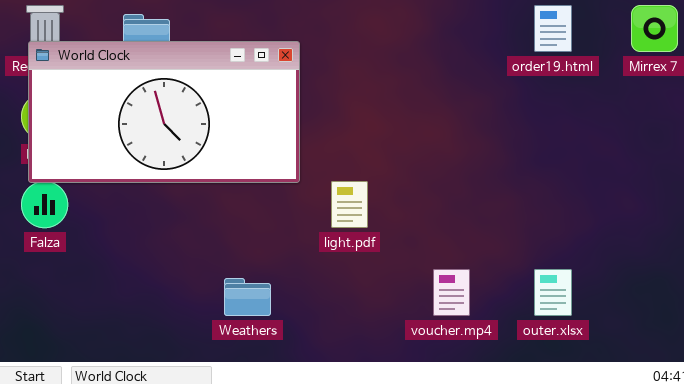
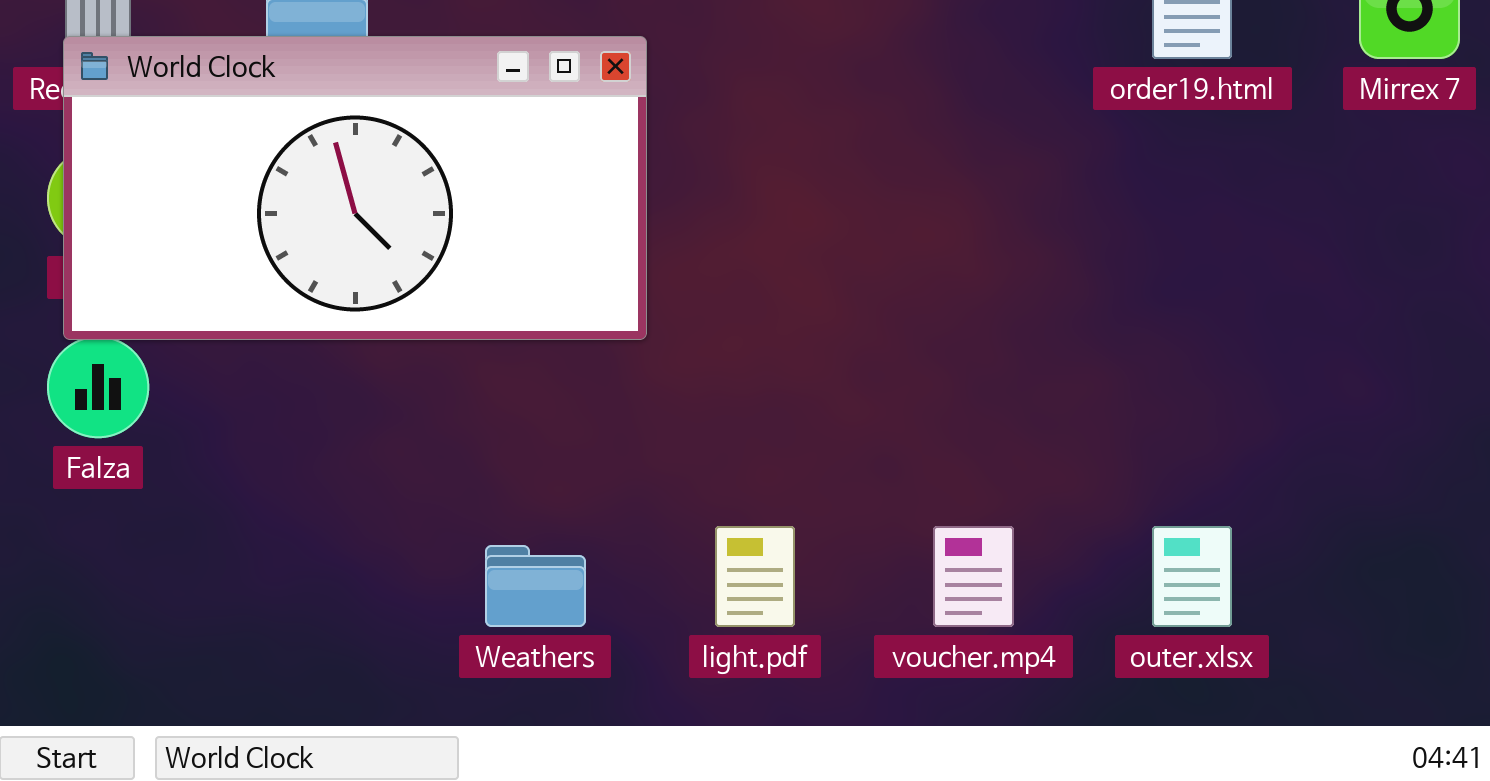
light.pdf: [331,181,368,228] -> [715,526,795,627], moved

